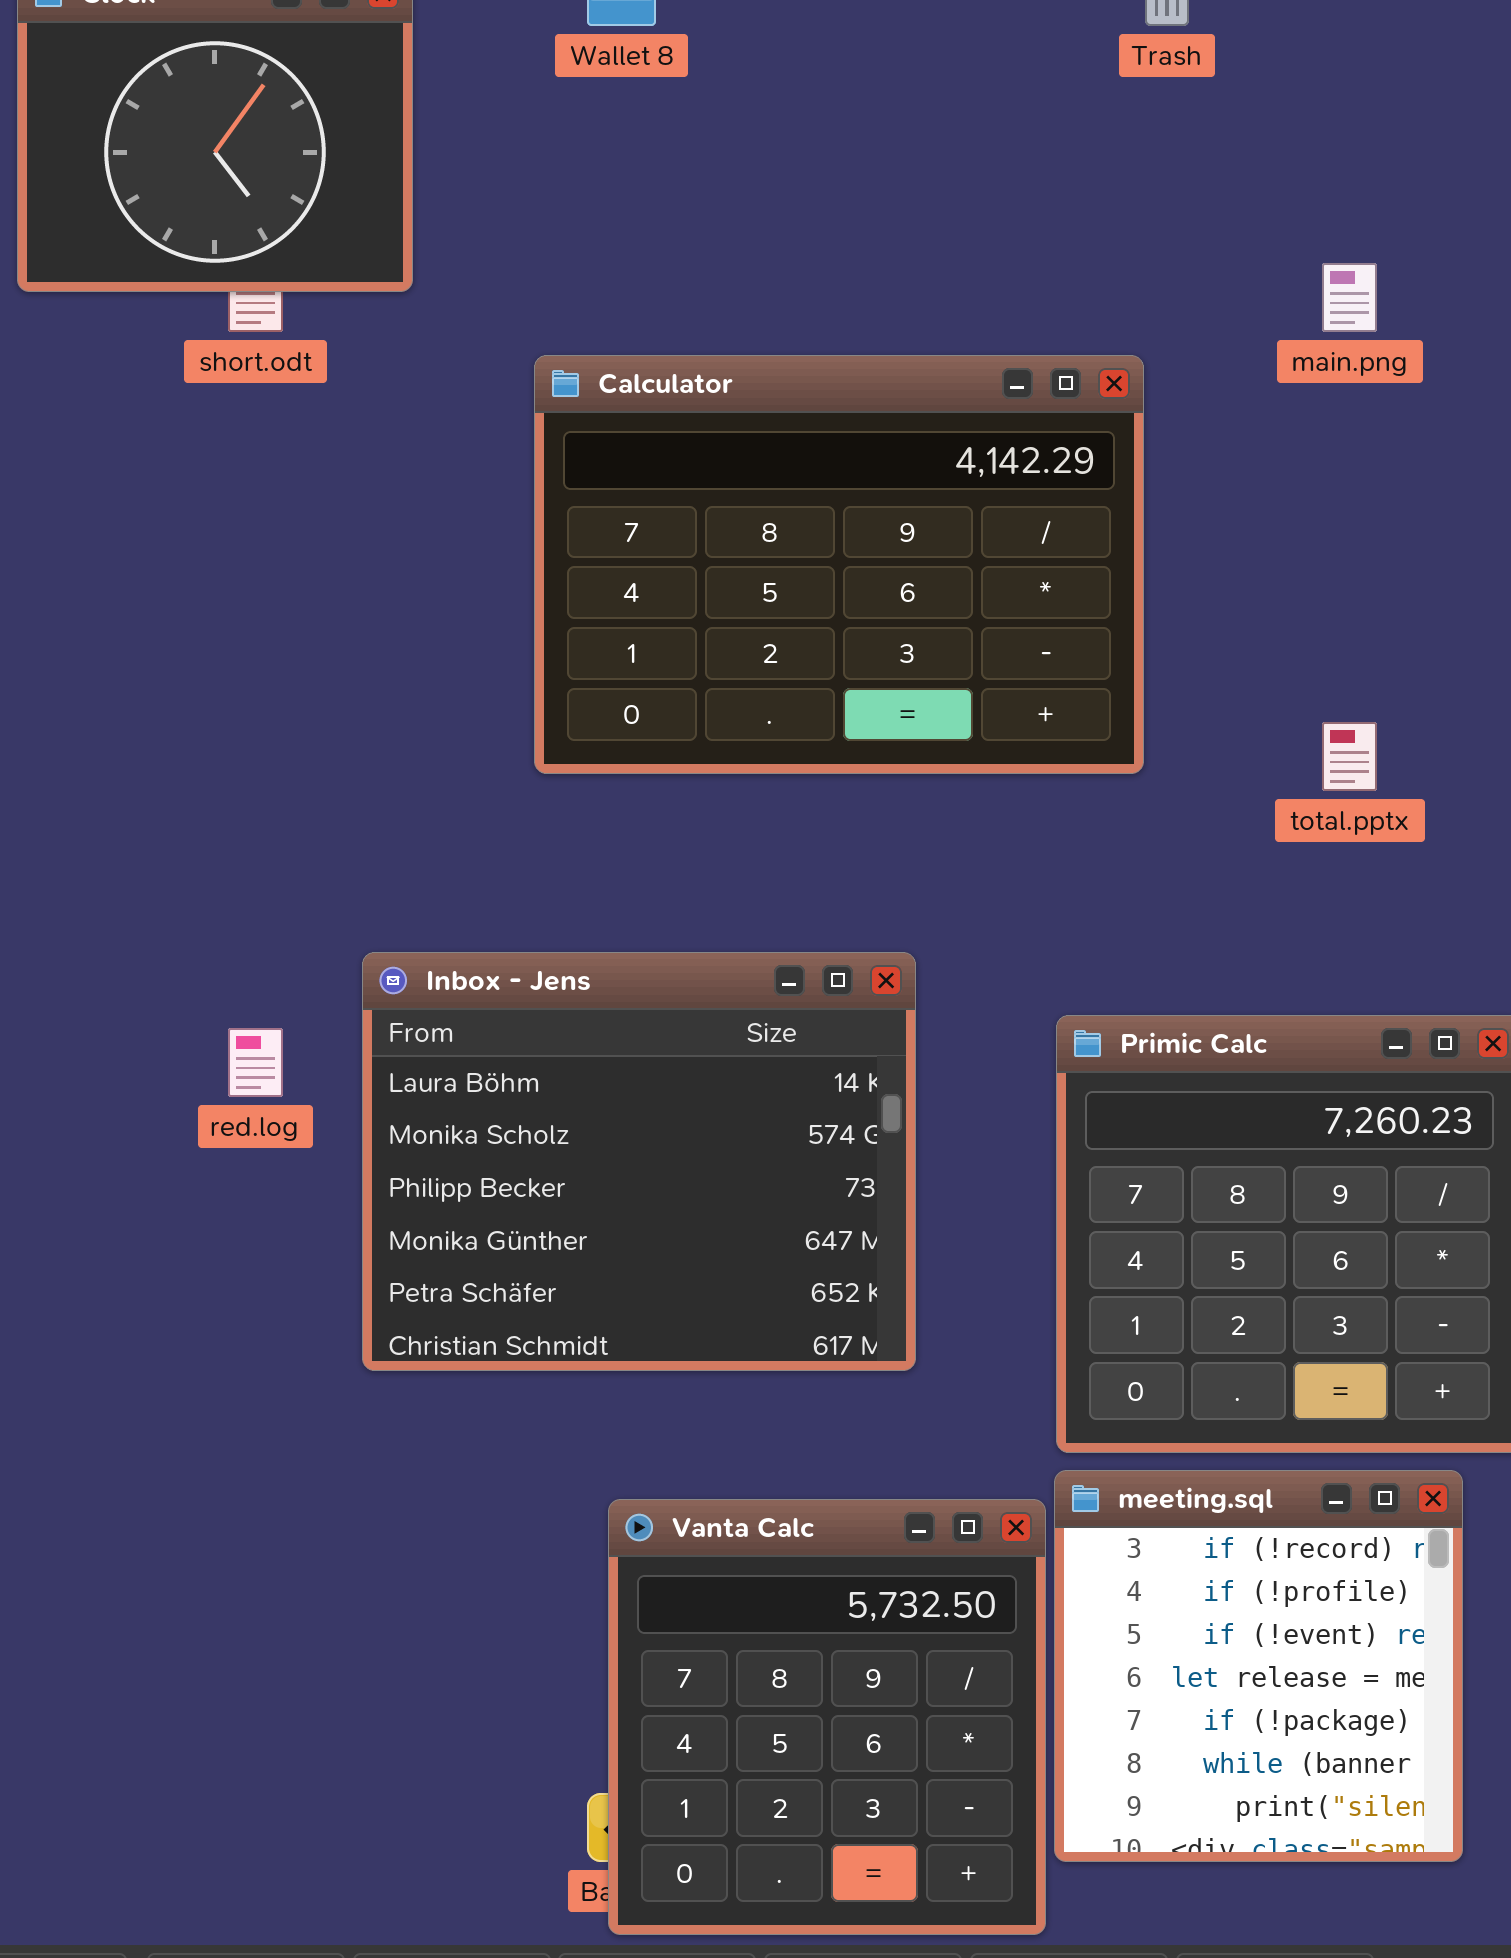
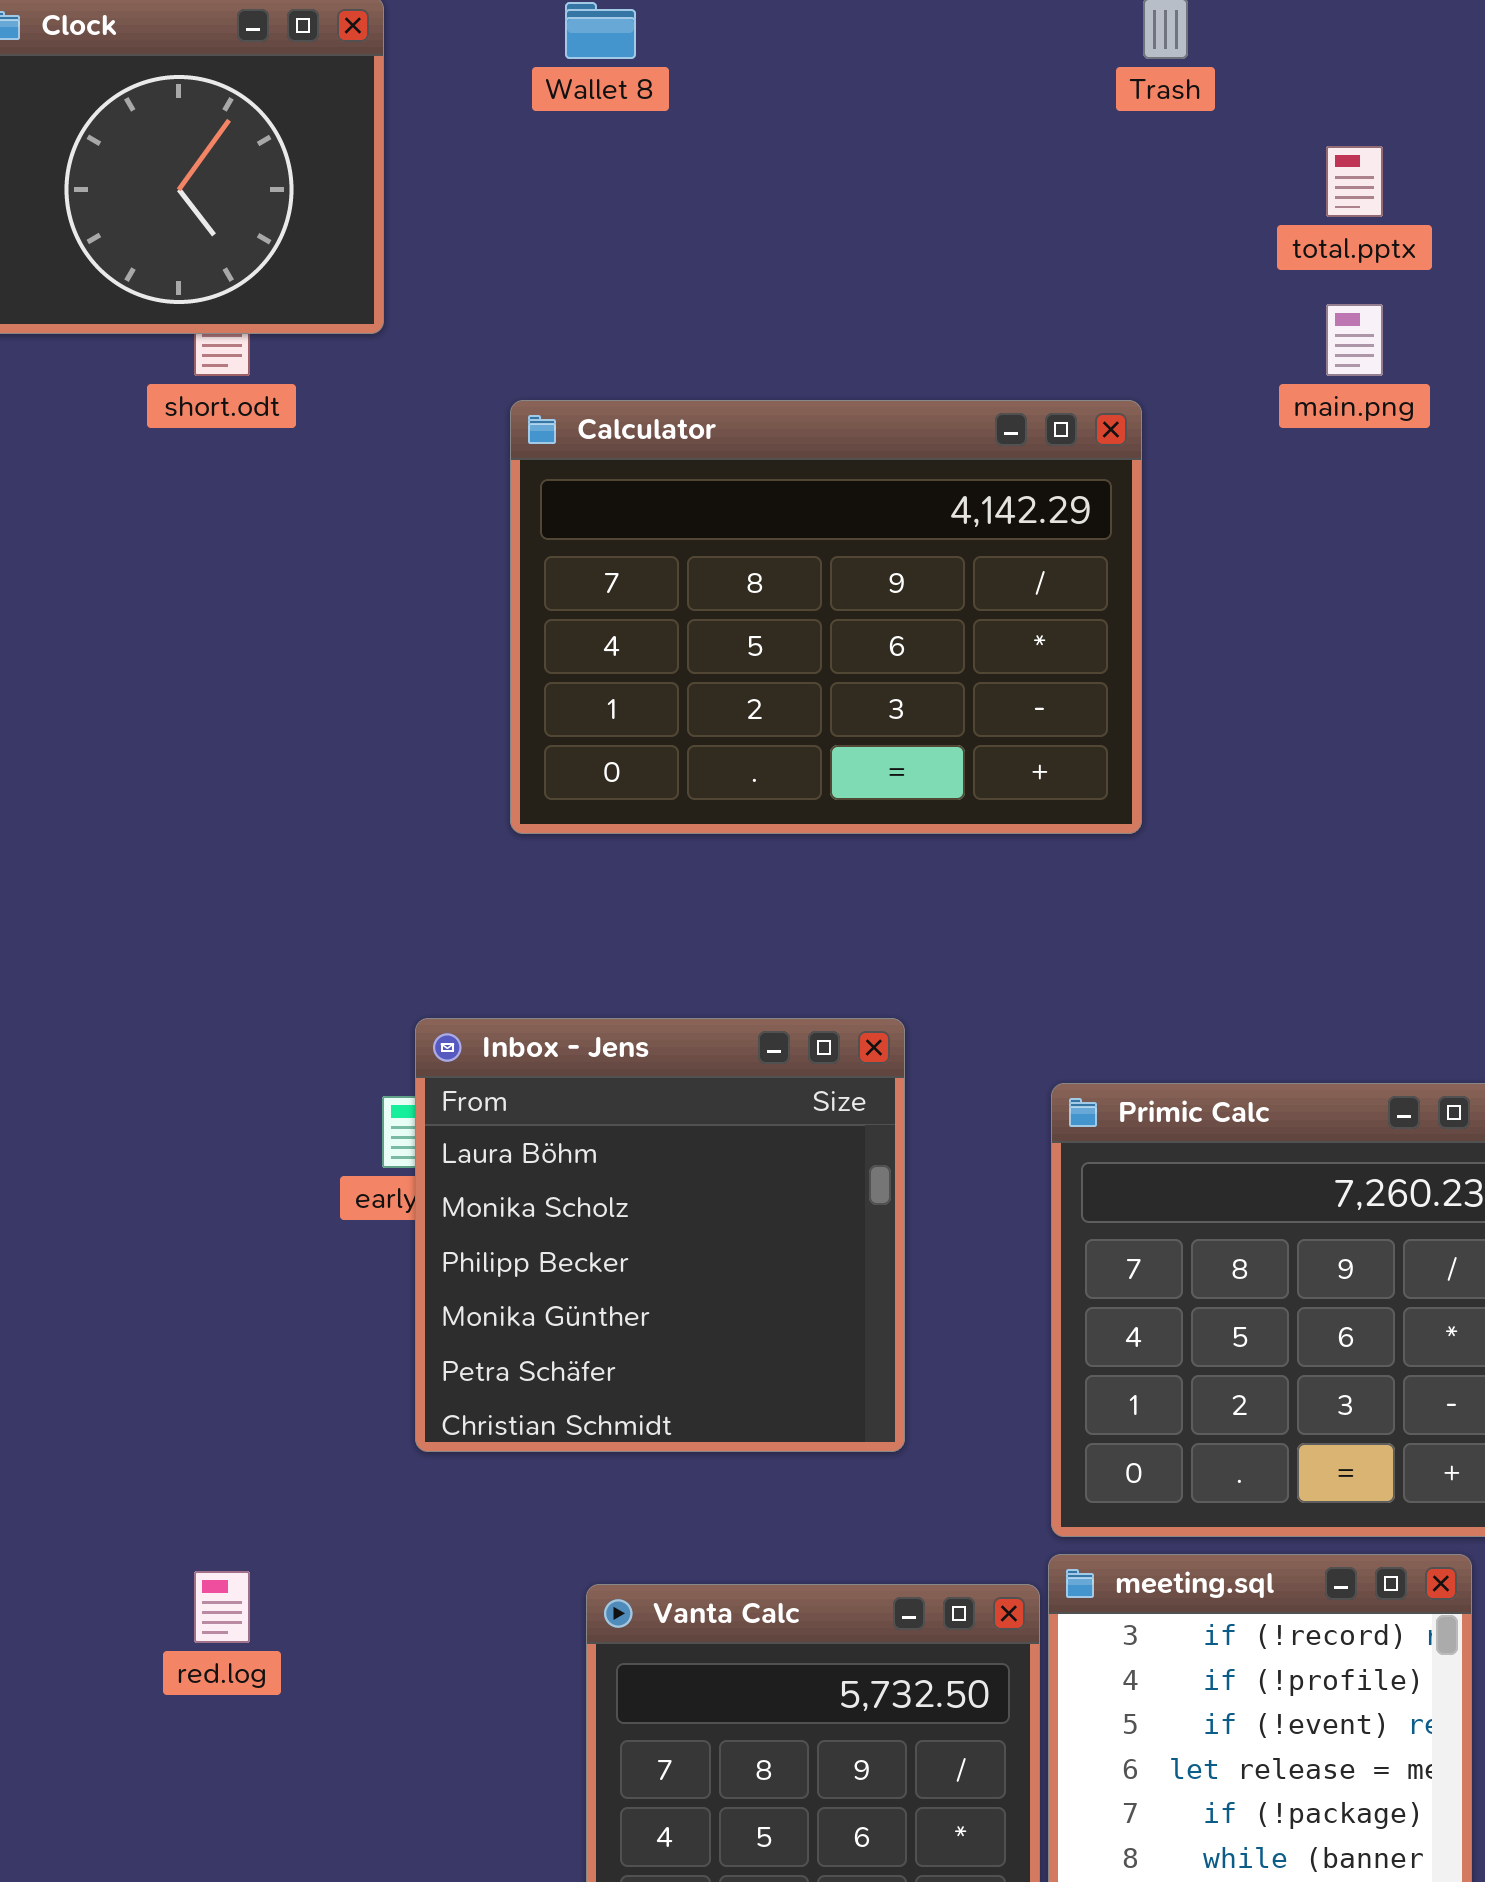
total.pptx: [1322,722,1377,791] -> [1326,146,1383,217], moved
Inbox - Jens: [362,952,916,1371] -> [415,1018,905,1452], resized
red.log: [228,1028,283,1097] -> [194,1571,250,1643], moved

